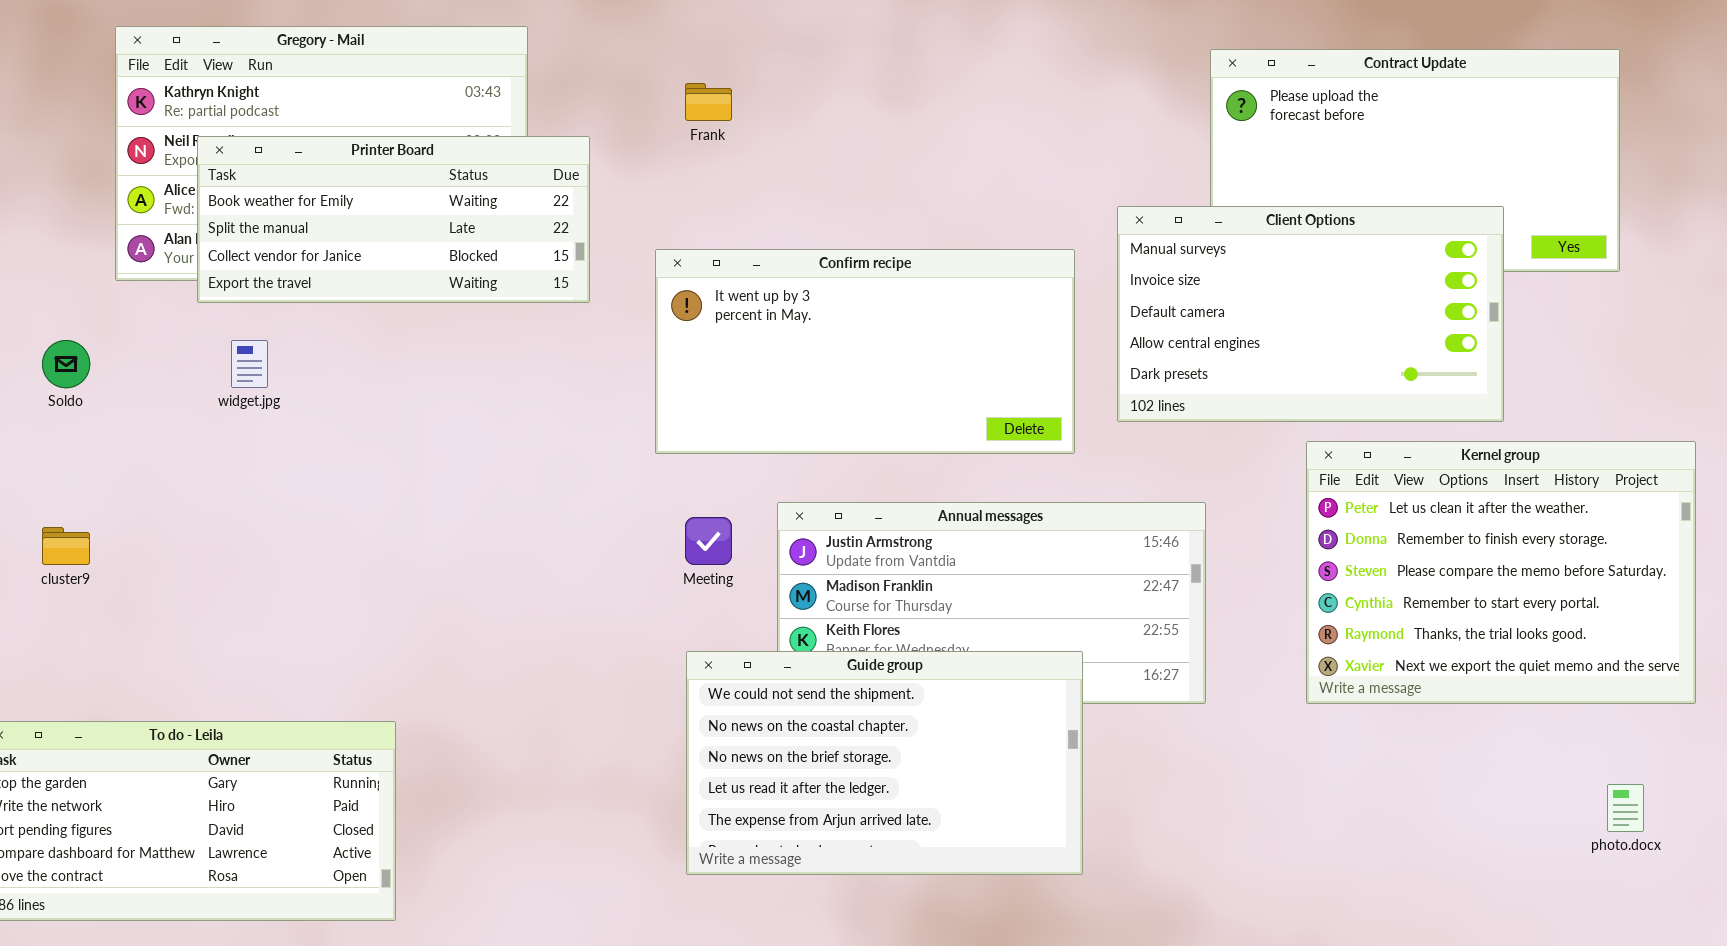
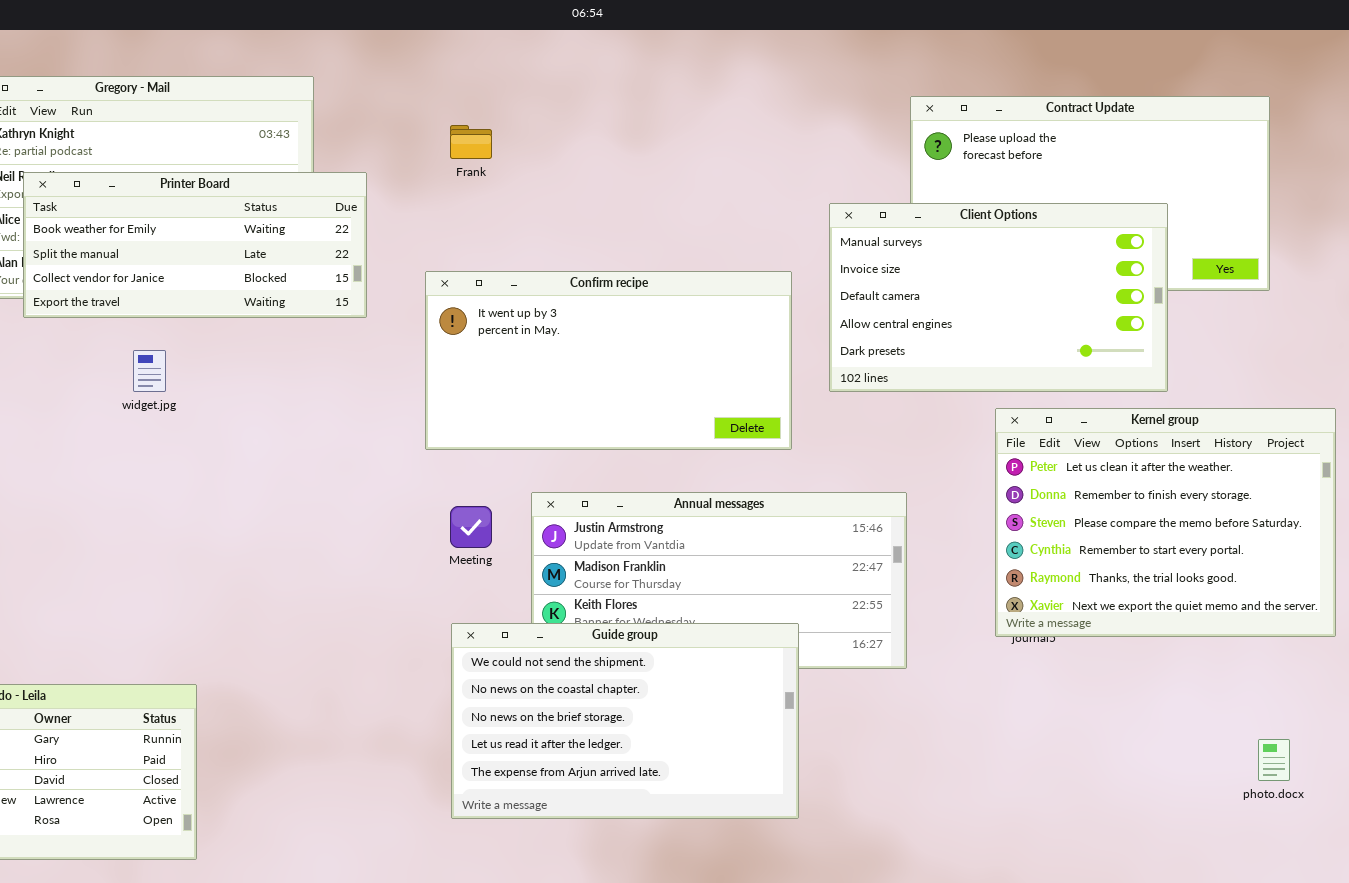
Client Options: [1117,206,1504,422] -> [829,203,1168,392], moved
widget.jpg: [231,340,268,388] -> [133,350,166,392], moved
Kernel group: [1306,441,1696,704] -> [995,408,1336,637], moved

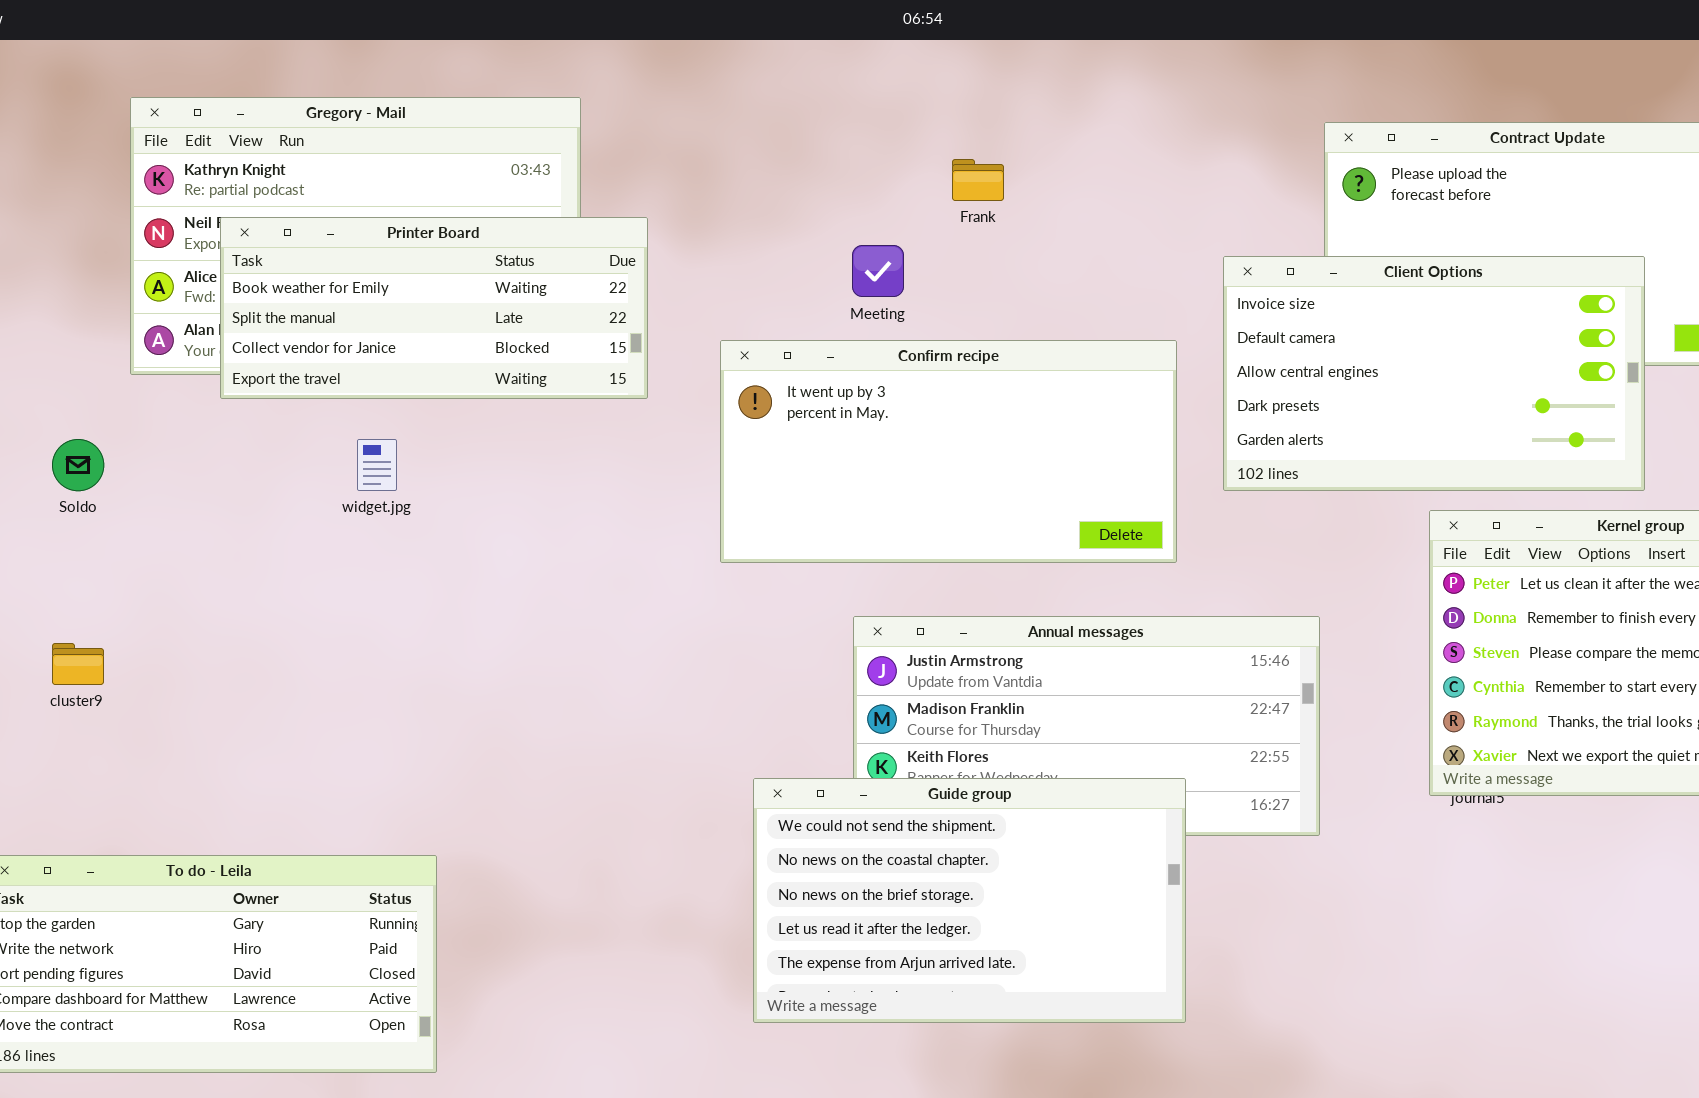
Frank: [450,125,492,159] -> [952,159,1004,201], moved
Client Options: [829,203,1168,392] -> [1223,256,1645,491], scrolled down 1 row
Meeting: [450,506,492,548] -> [852,245,904,297], moved

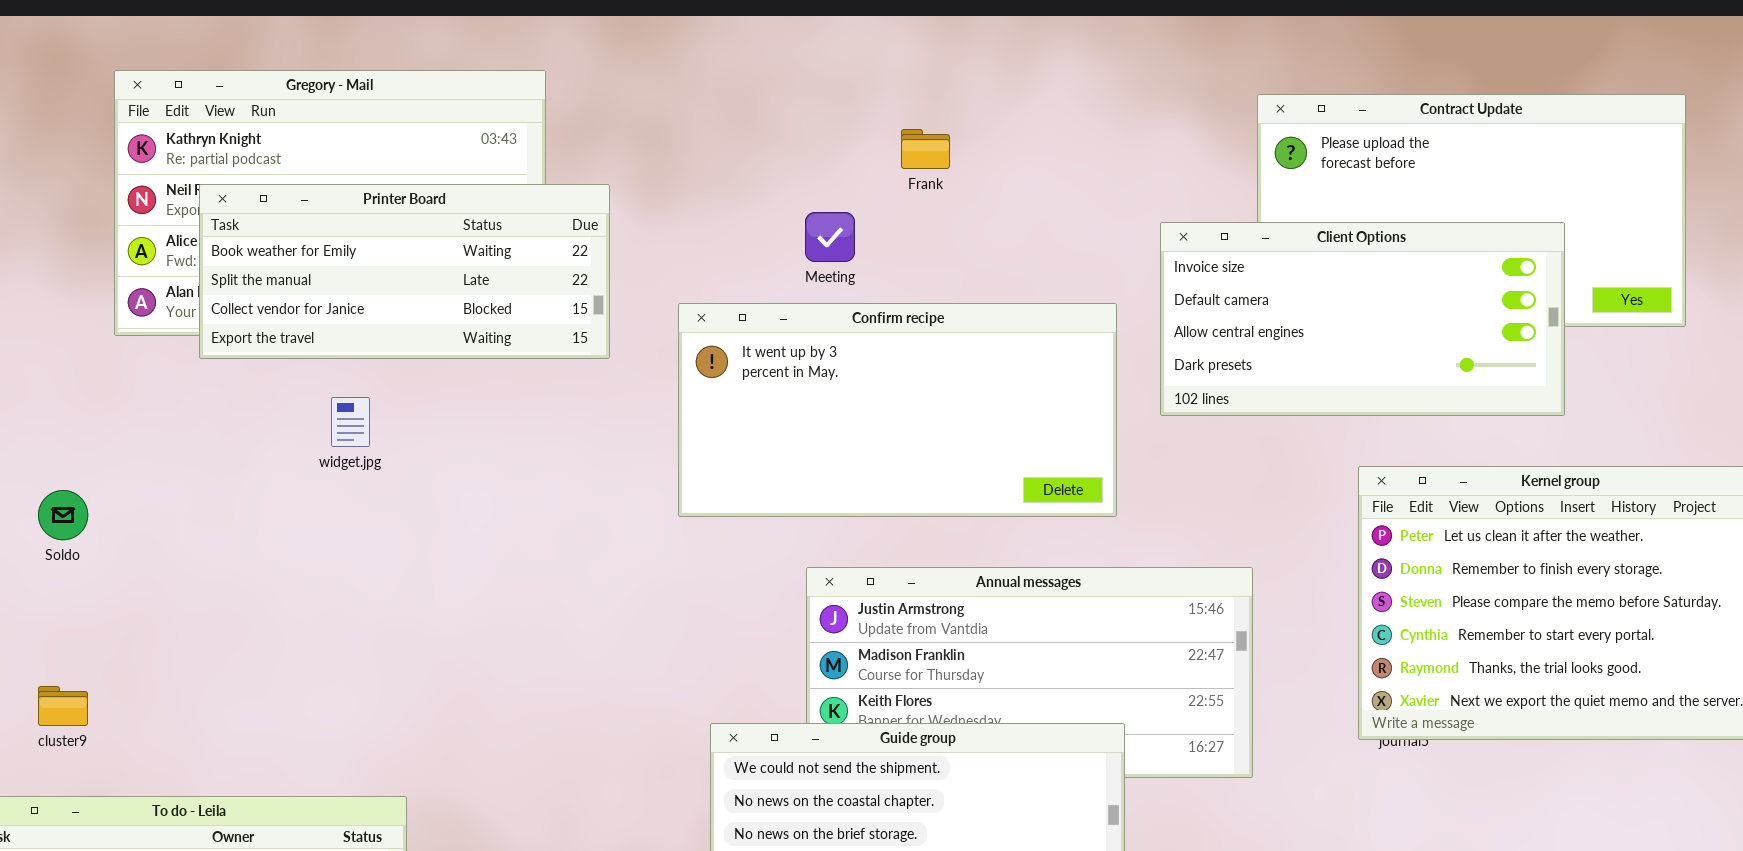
Client Options: [1223,256,1645,491] -> [1160,222,1565,416], resized
Soldo: [52,439,104,491] -> [38,490,88,540], moved
cluster9: [52,643,104,685] -> [38,686,88,726], moved

